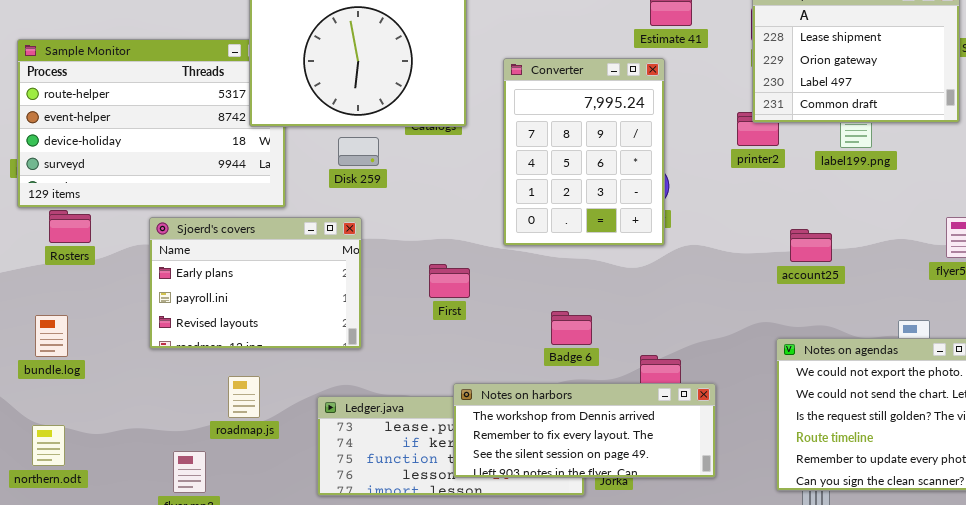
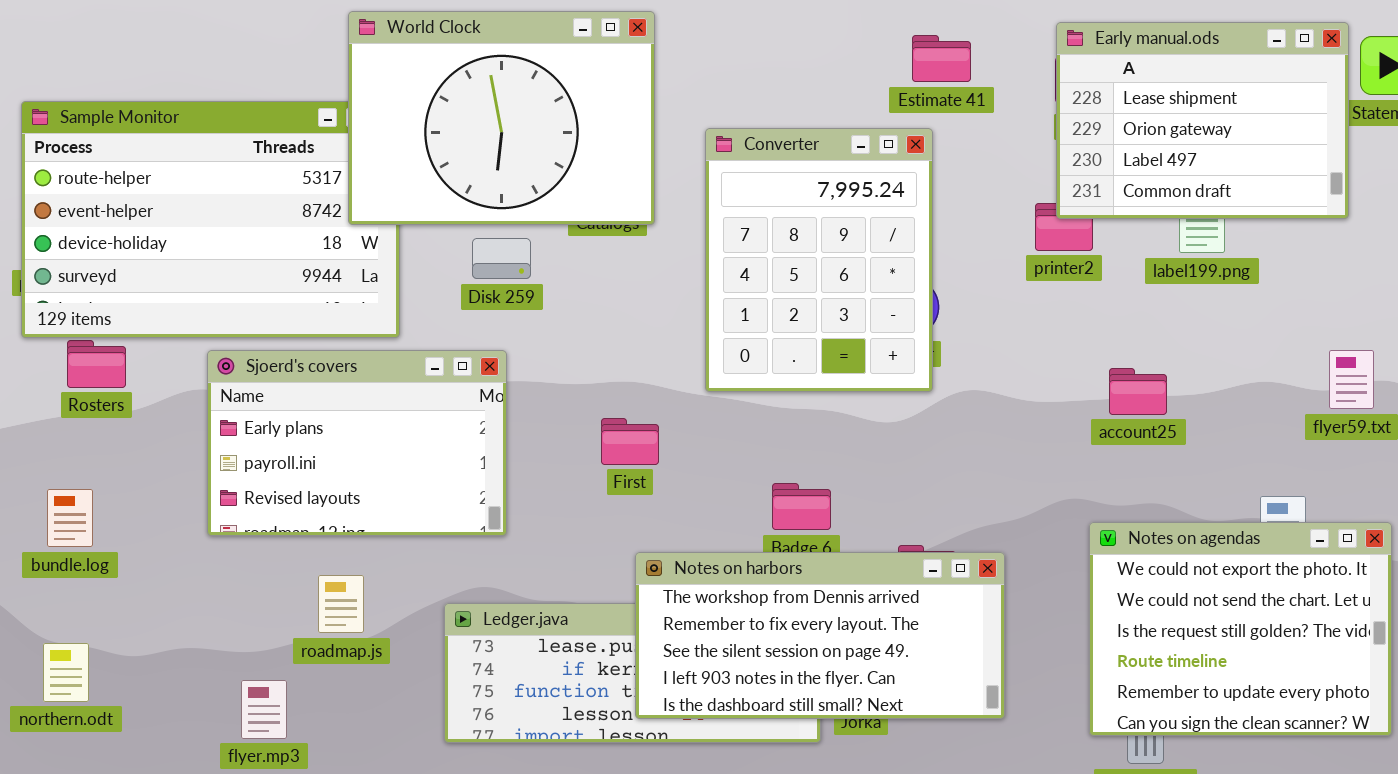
Notes on harbors: [453,383,716,478] -> [635,552,1005,719], resized

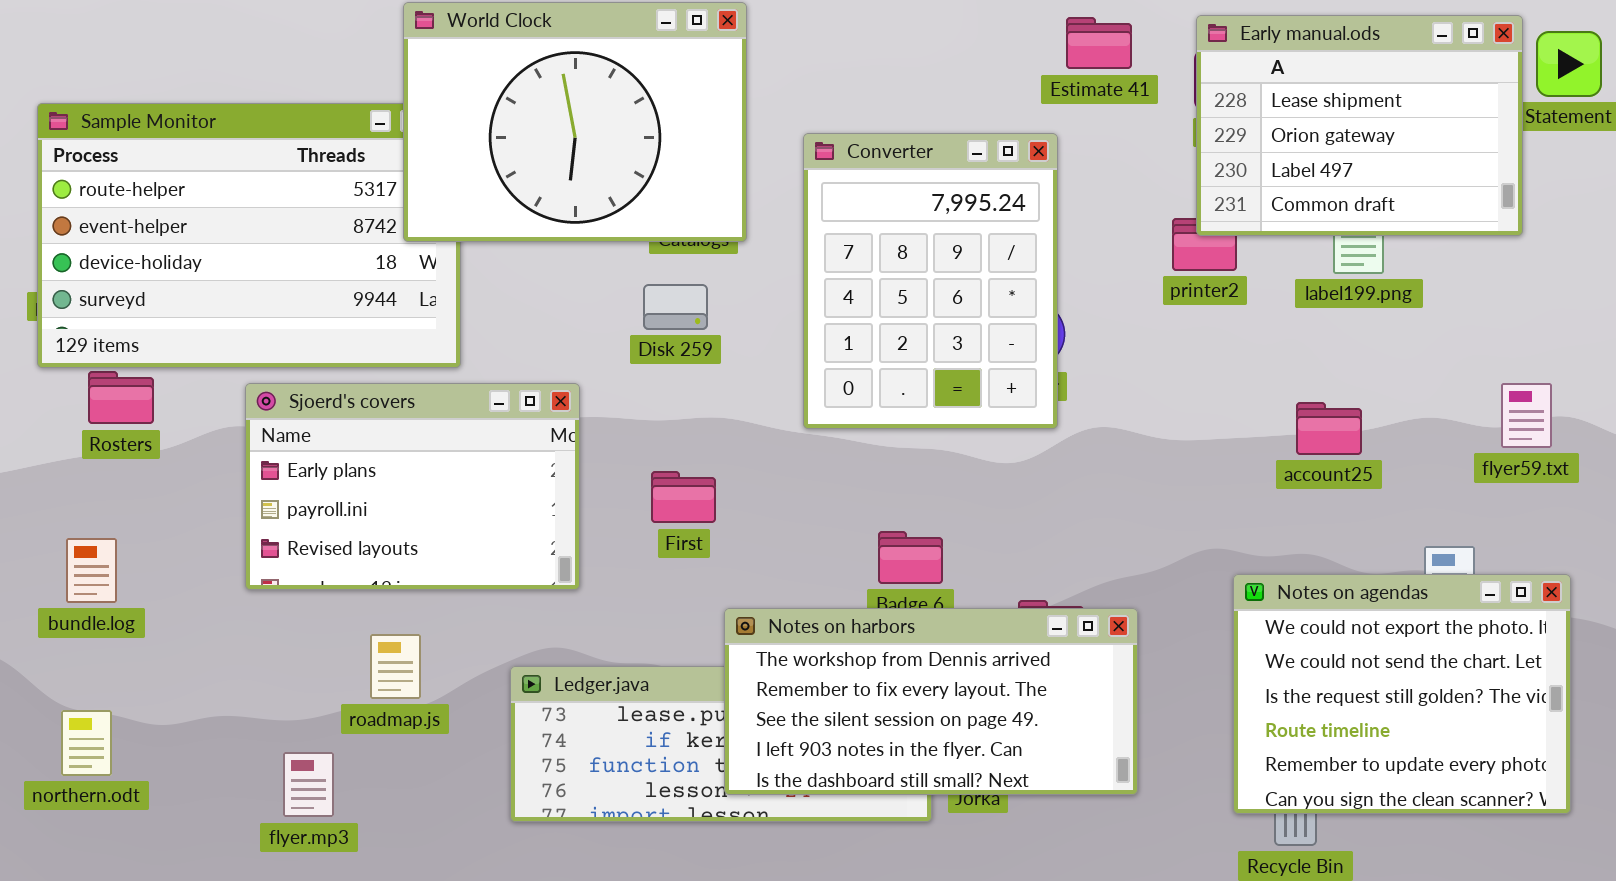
Estimate 41: [912,35,971,82] -> [1066,17,1132,69], moved
Disk 259: [472,238,531,279] -> [643,284,708,330], moved
account25: [1109,368,1167,415] -> [1296,402,1362,455], moved
First: [601,418,659,465] -> [651,471,716,523], moved

